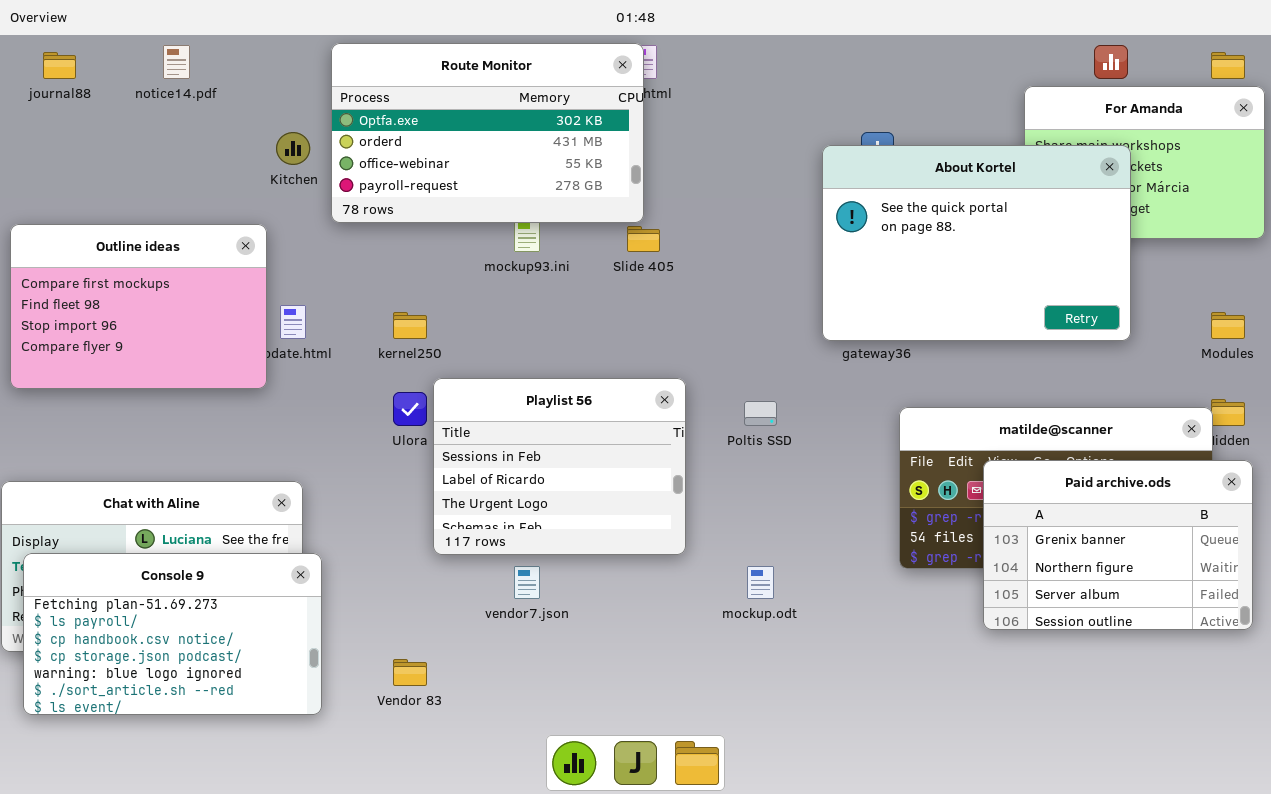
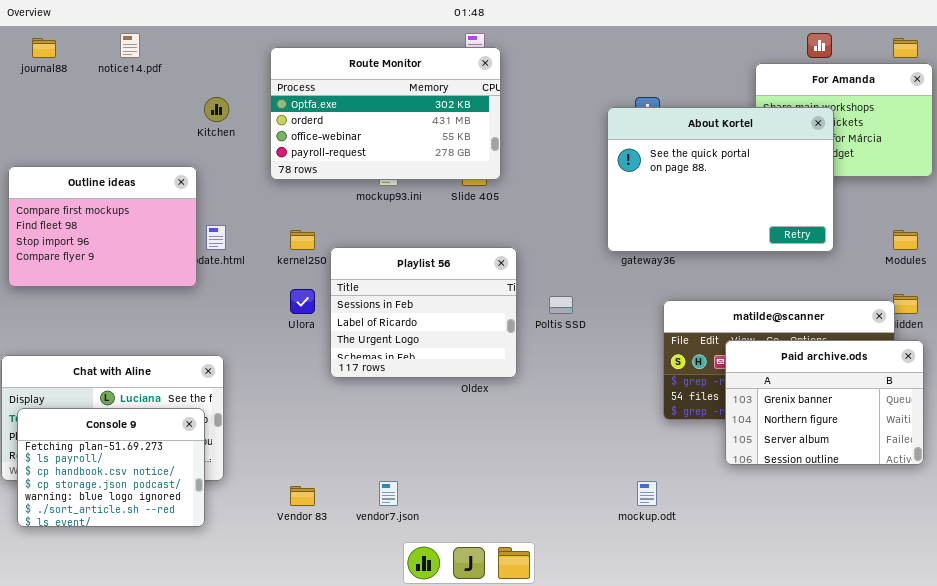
Route Monitor: [331,43,644,223] -> [270,47,501,180], moved
Playlist 56: [433,378,686,555] -> [330,247,517,378], moved
Console 9: [23,553,322,715] -> [17,408,205,527], resized
vendor7.json: [514,566,540,599] -> [379,481,398,506], moved
mockup.odt: [747,566,774,599] -> [637,481,657,506], moved

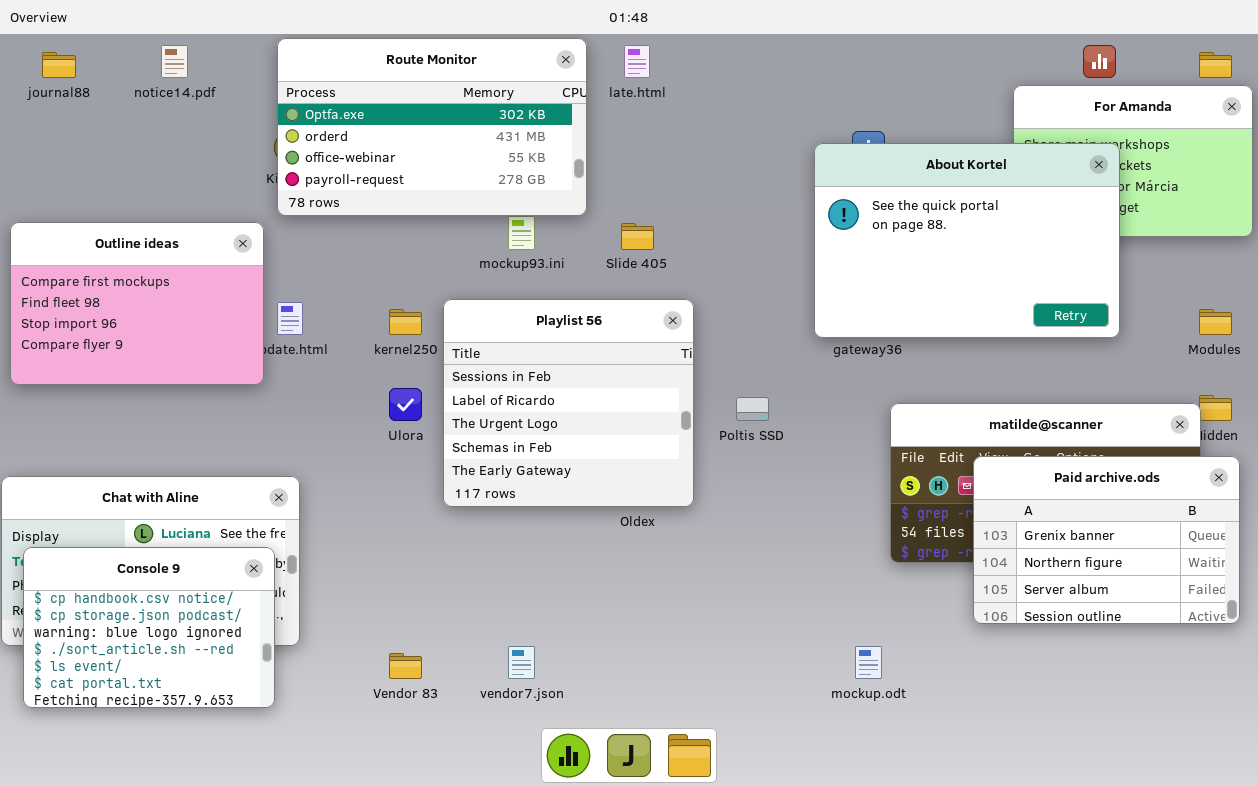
Route Monitor: [270,47,501,180] -> [277,38,587,216], moved
Playlist 56: [330,247,517,378] -> [443,299,694,507], resized
Console 9: [17,408,205,527] -> [23,547,275,708], scrolled down 2 rows

